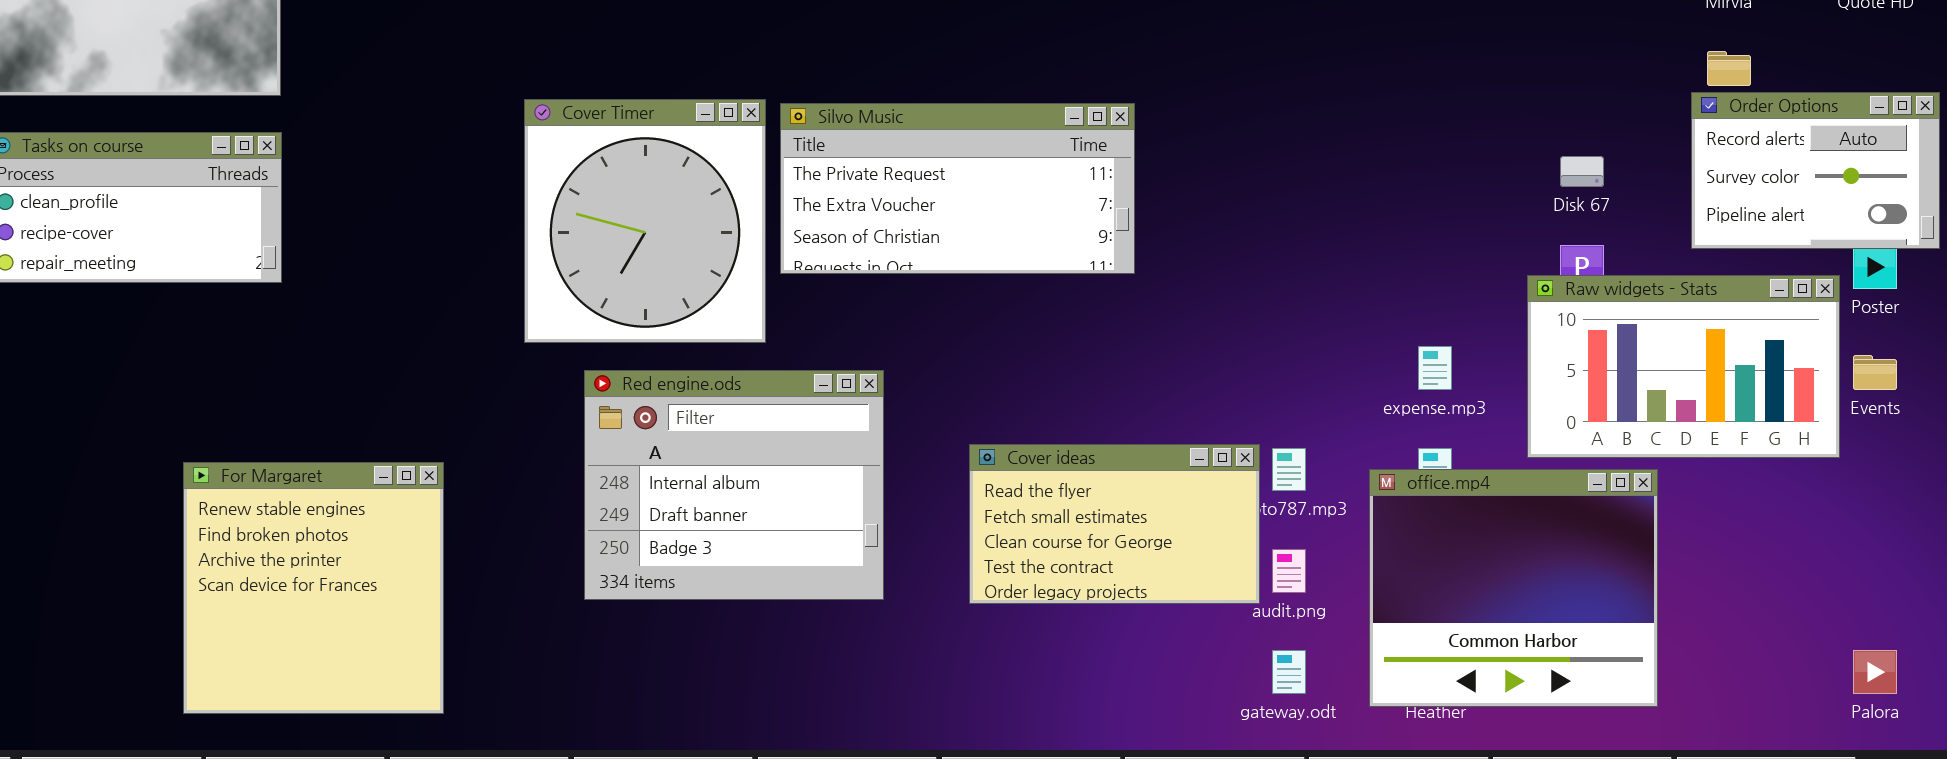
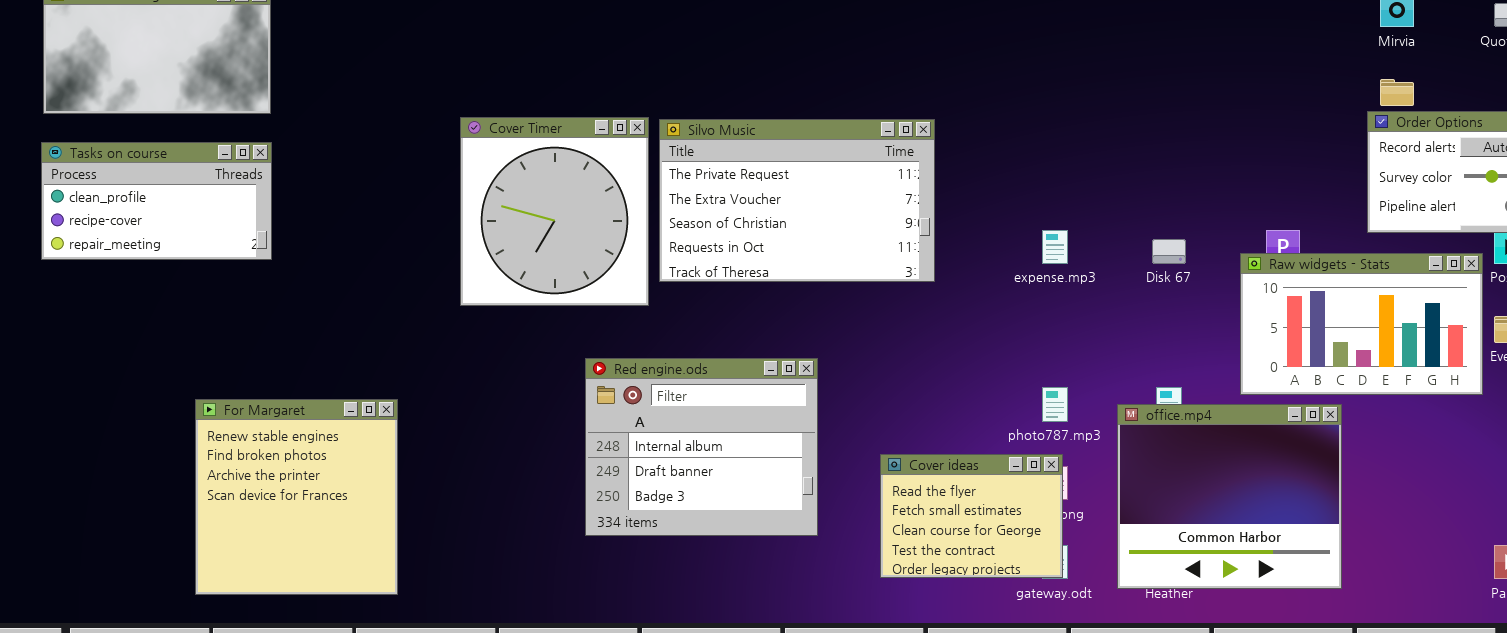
Silvo Music: [780,103,1135,274] -> [659,119,935,282], resized
Disk 67: [1560,156,1604,187] -> [1152,239,1186,264], moved
expense.mp3: [1418,346,1452,390] -> [1042,230,1068,264], moved
Red engine.ods: [584,370,884,600] -> [585,358,818,536], moved
Cover ideas: [969,444,1260,604] -> [880,454,1063,578], moved, resized

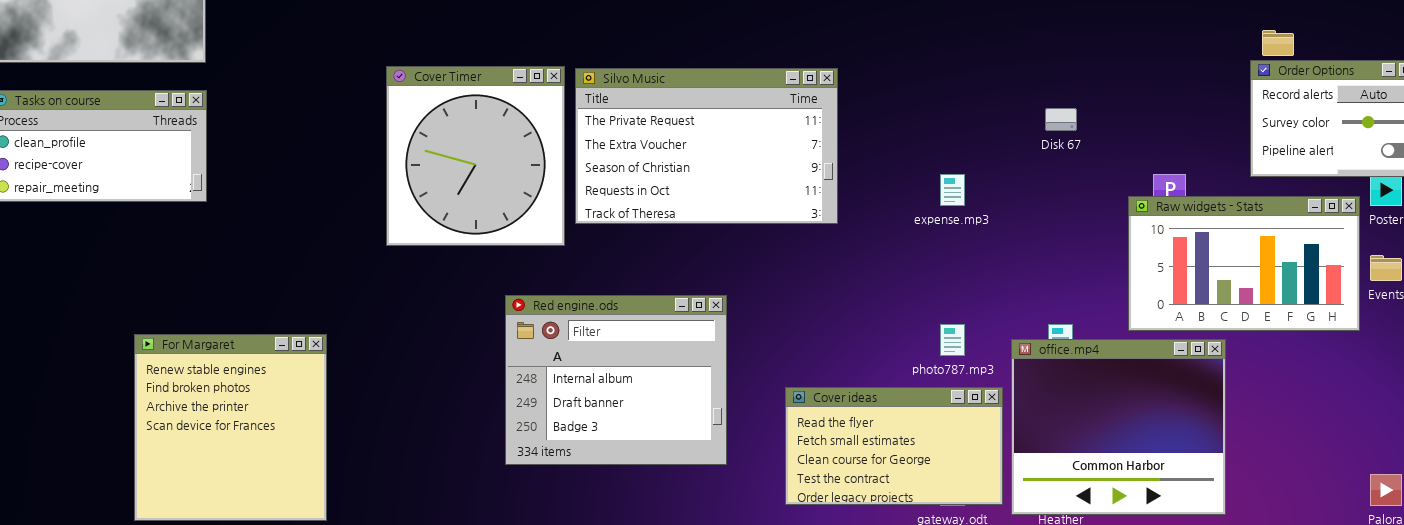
Disk 67: [1152,239,1186,264] -> [1045,108,1077,131], moved
Cover ideas: [880,454,1063,578] -> [785,387,1003,505], resized

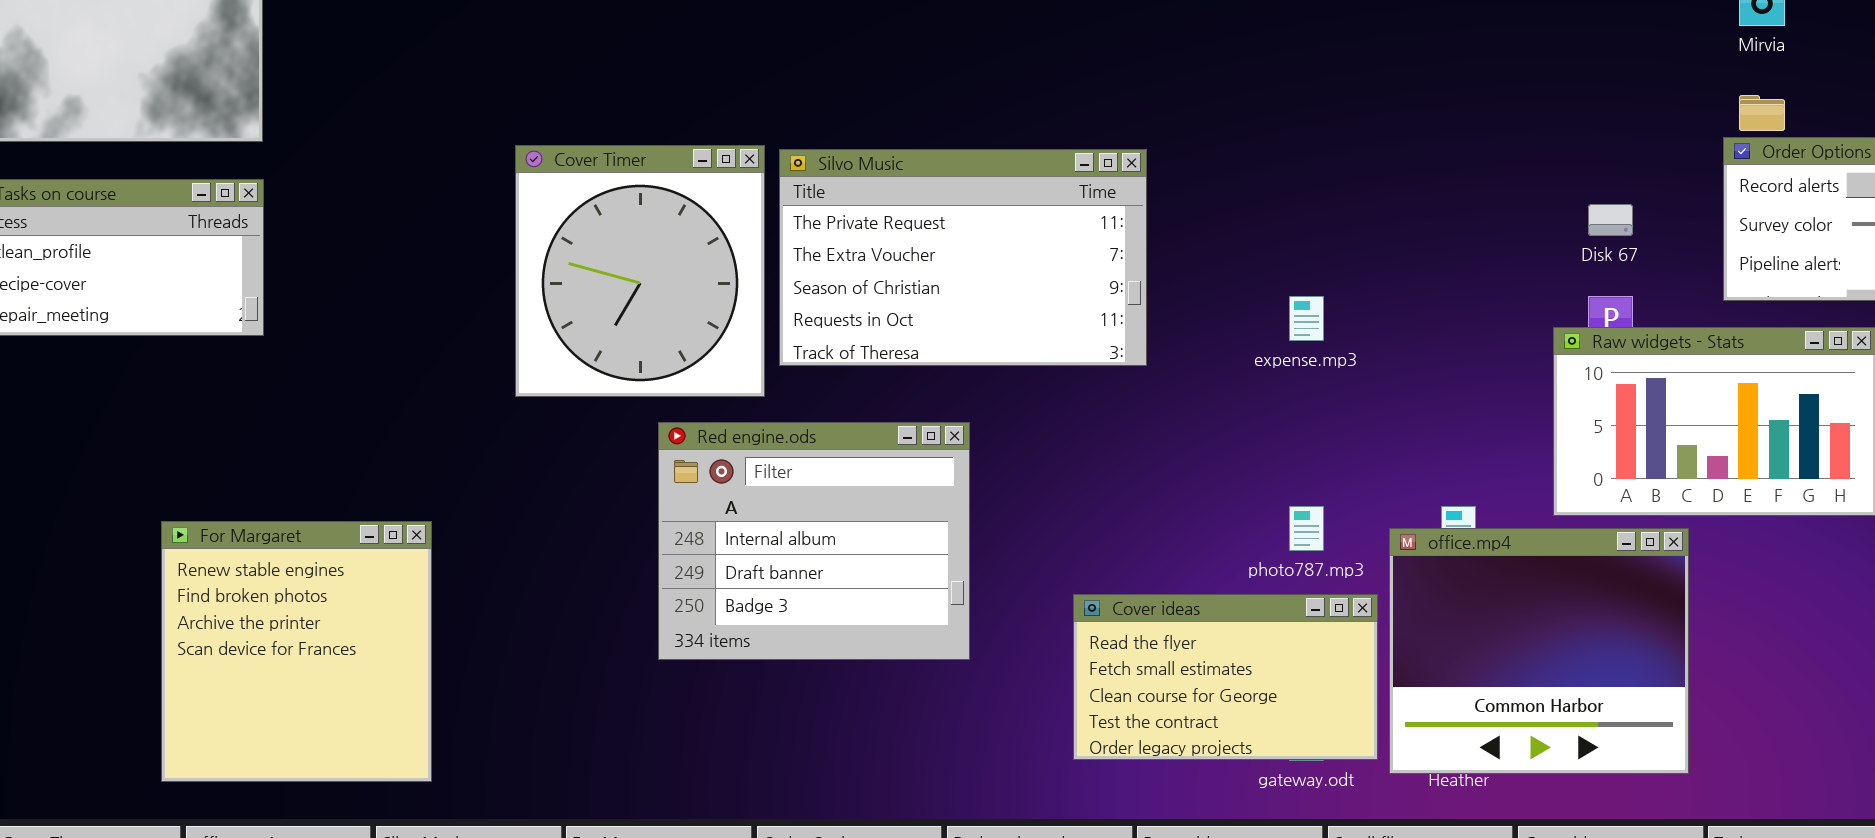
Disk 67: [1045,108,1077,131] -> [1588,204,1633,236], moved
Red engine.ods: [505,295,727,465] -> [658,422,970,660], moved

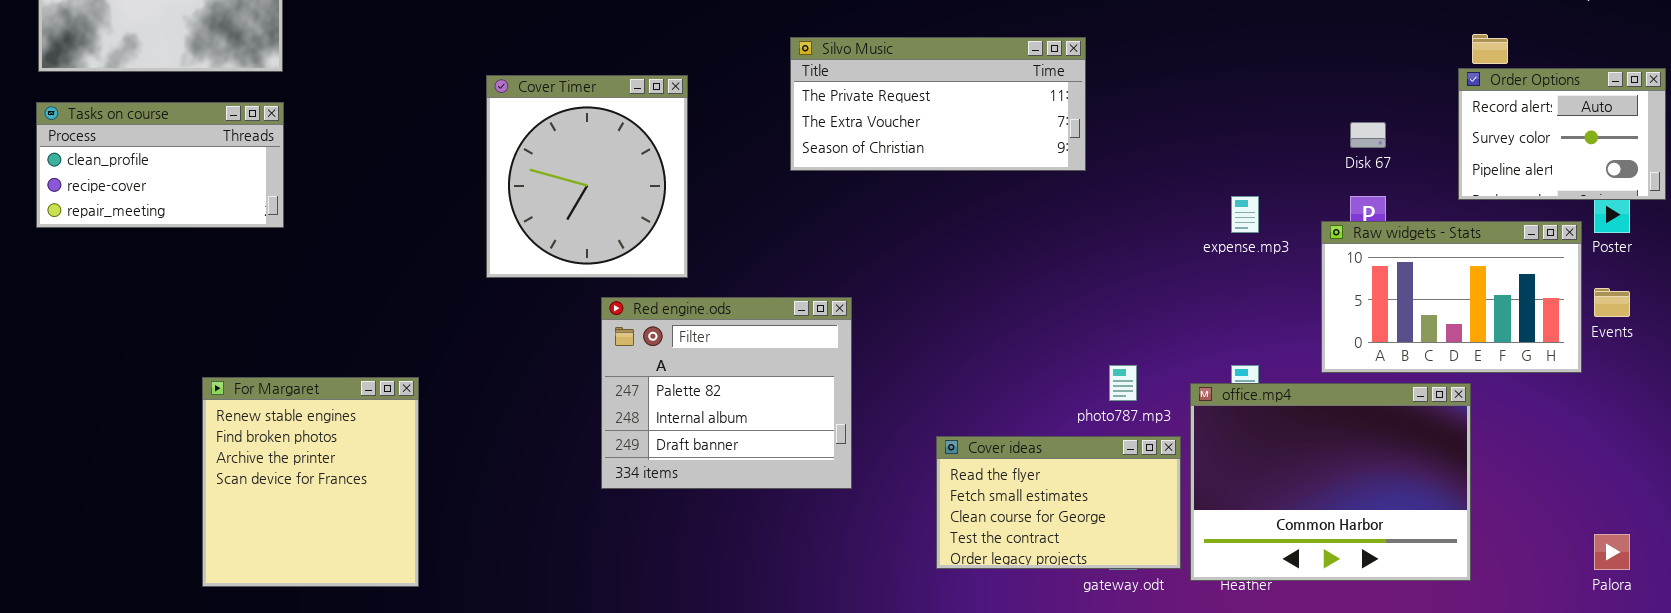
Silvo Music: [779,149,1147,366] -> [790,37,1086,171], moved, resized
expense.mp3: [1289,296,1324,341] -> [1231,196,1259,233], moved
Red engine.ods: [658,422,970,660] -> [601,297,852,489], scrolled up 1 row
office.mp4: [1389,528,1689,774] -> [1190,383,1471,581], resized

